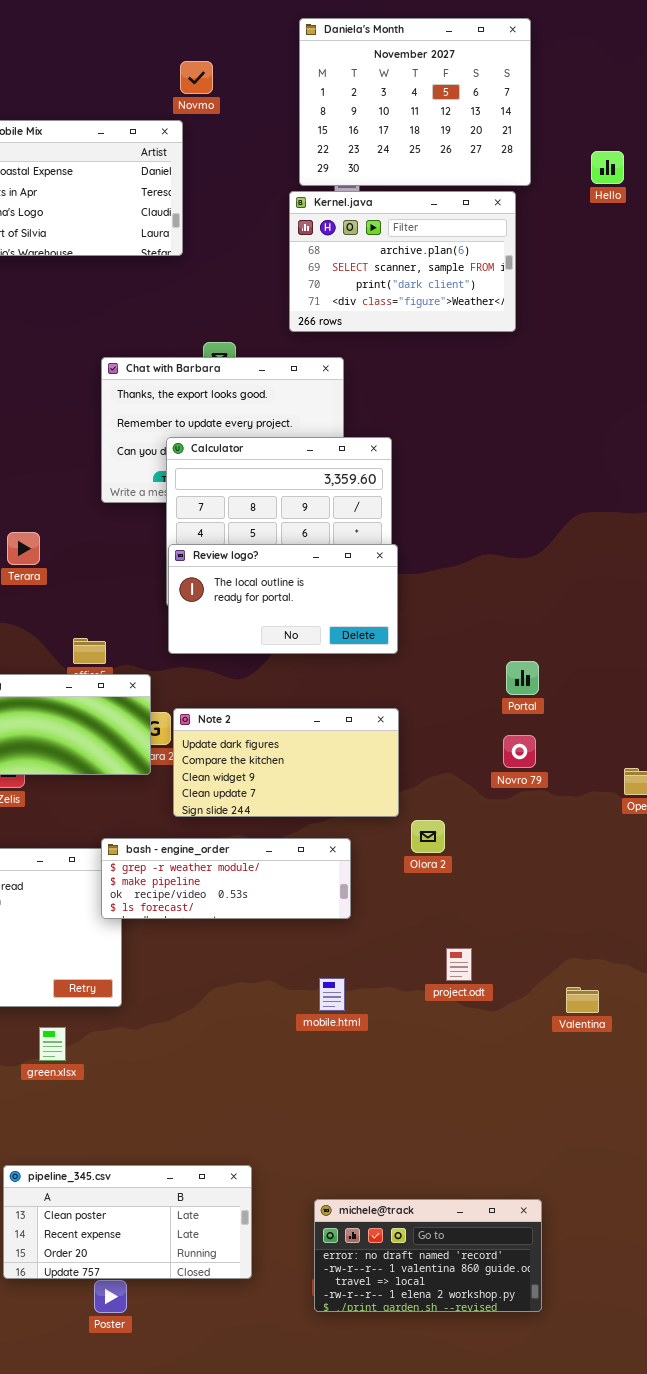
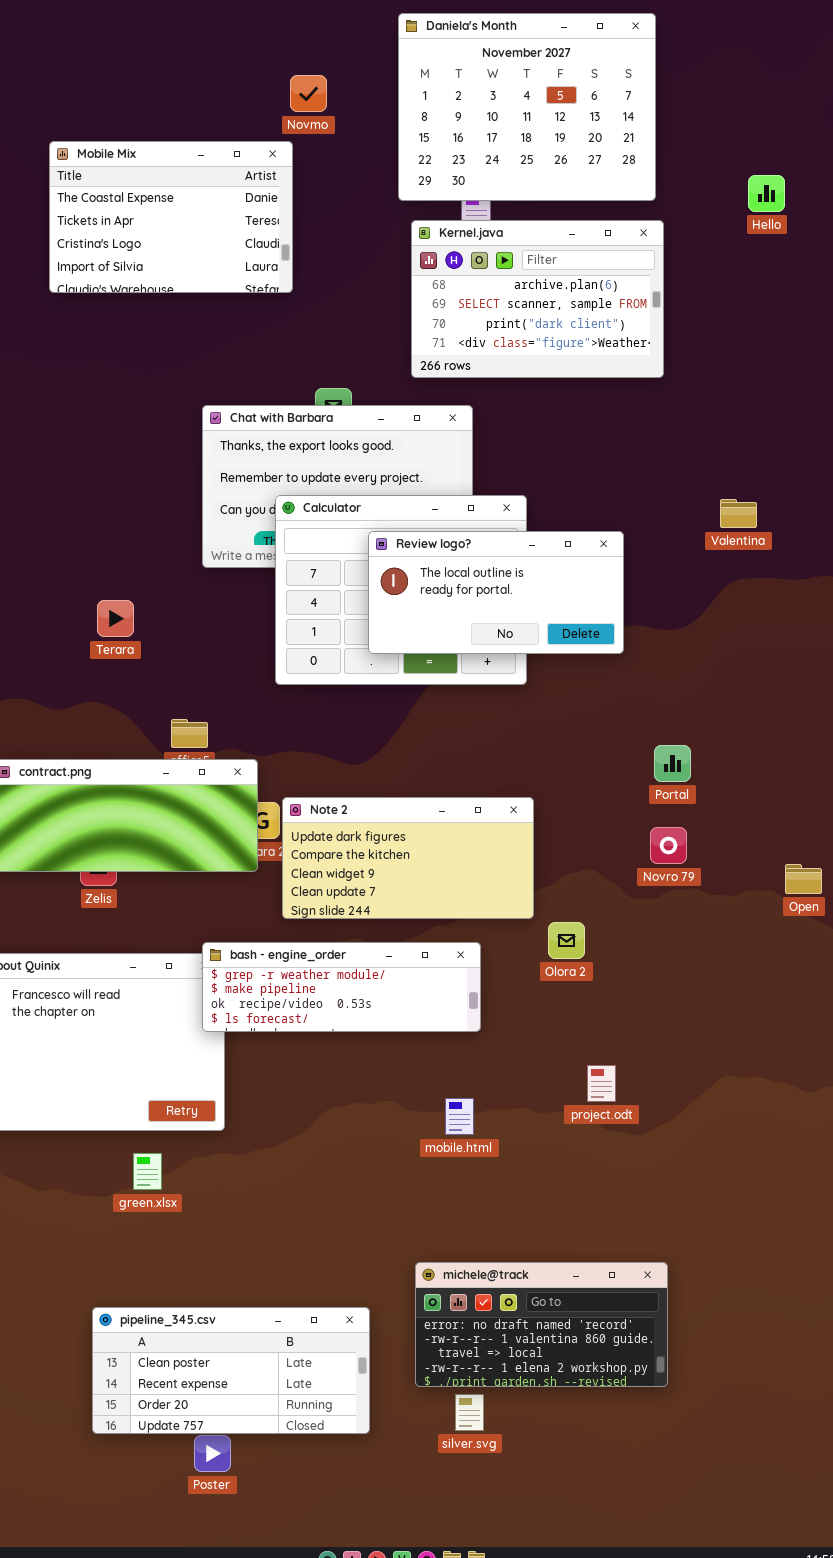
Daniela's Month: [299,18,531,186] -> [398,13,656,201], moved
Review logo?: [168,544,398,654] -> [368,531,624,654], moved
Valentina: [566,987,599,1013] -> [720,499,757,528], moved
michele@track: [314,1199,542,1312] -> [415,1262,668,1387], moved

